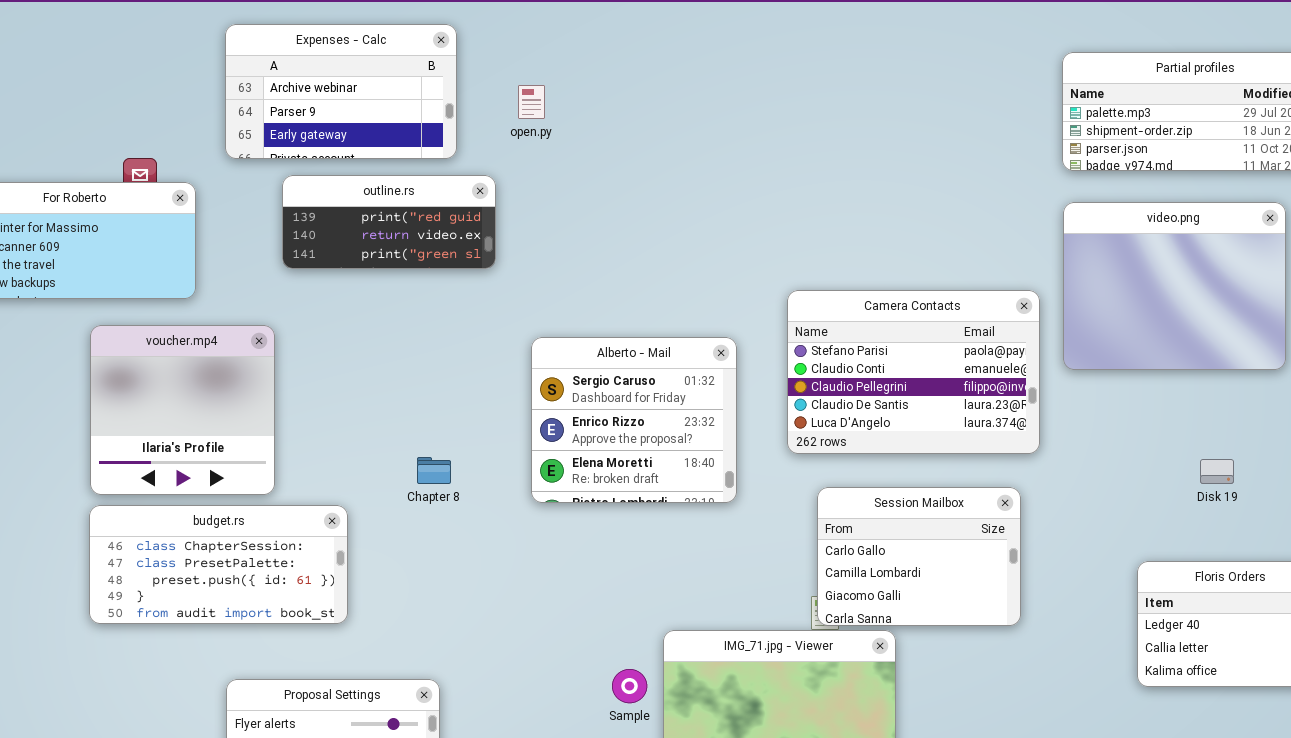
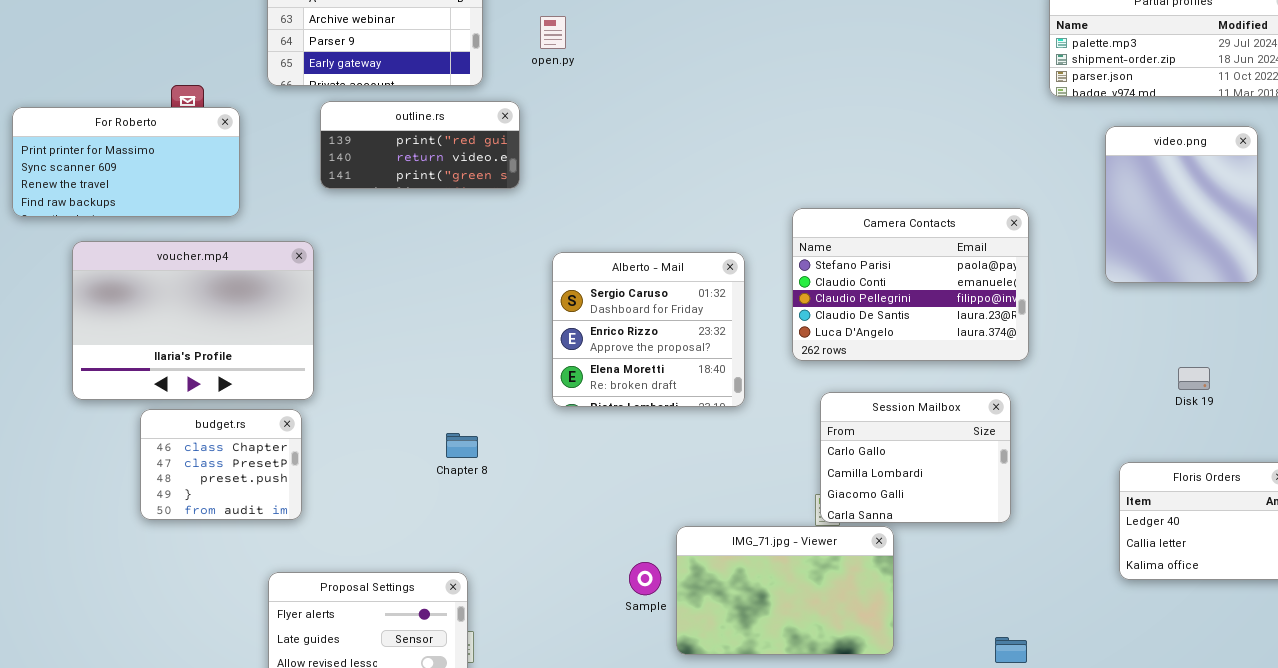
video.png: [1063,202,1286,370] -> [1105,126,1258,283], resized
voucher.mp4: [90,325,275,495] -> [72,241,314,400], resized
Chapter 8: [417,457,451,484] -> [446,433,478,458], moved
budget.rs: [89,505,348,624] -> [140,409,302,520], resized

